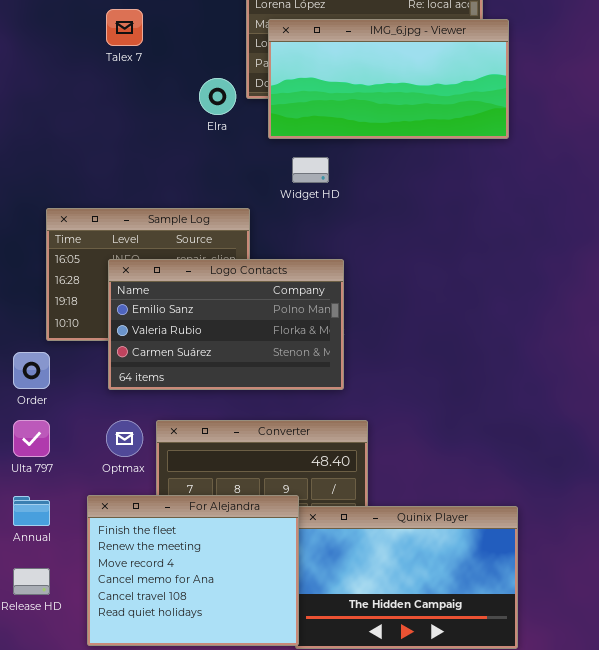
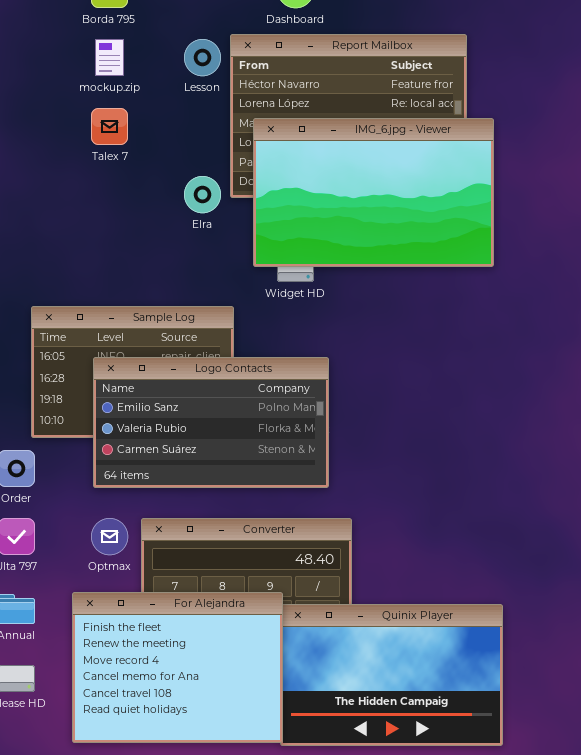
IMG_6.jpg - Viewer: [268,19,509,139] -> [253,118,494,267], resized

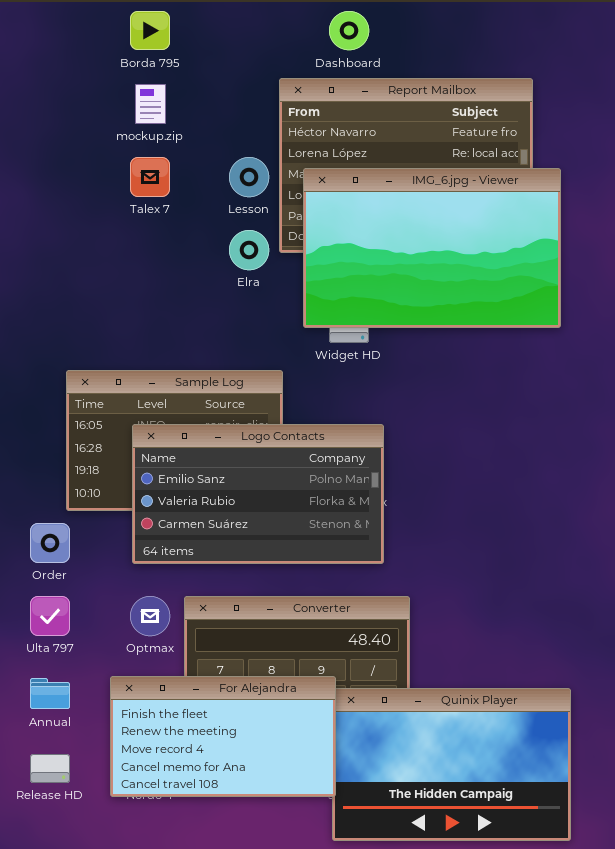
Lesson: [184,39,221,76] -> [229,157,269,197], moved
For Alejandra: [72,592,283,743] -> [110,676,336,797], resized

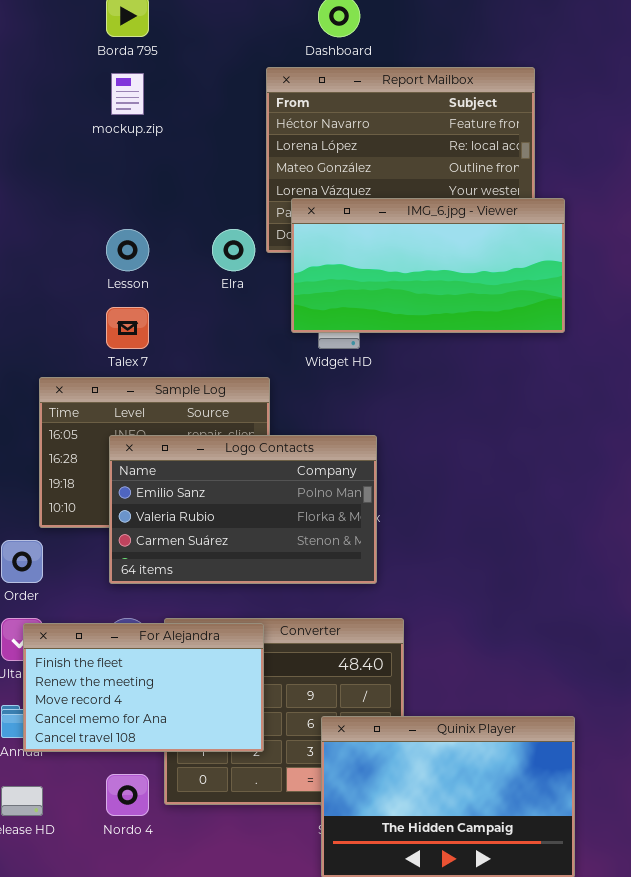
Talex 7: [130,157,170,197] -> [106,307,149,349], moved
Lesson: [229,157,269,197] -> [106,229,149,271], moved
IMG_6.jpg - Viewer: [303,168,561,328] -> [291,198,565,333], resized
For Alejandra: [110,676,336,797] -> [23,623,264,752], moved

